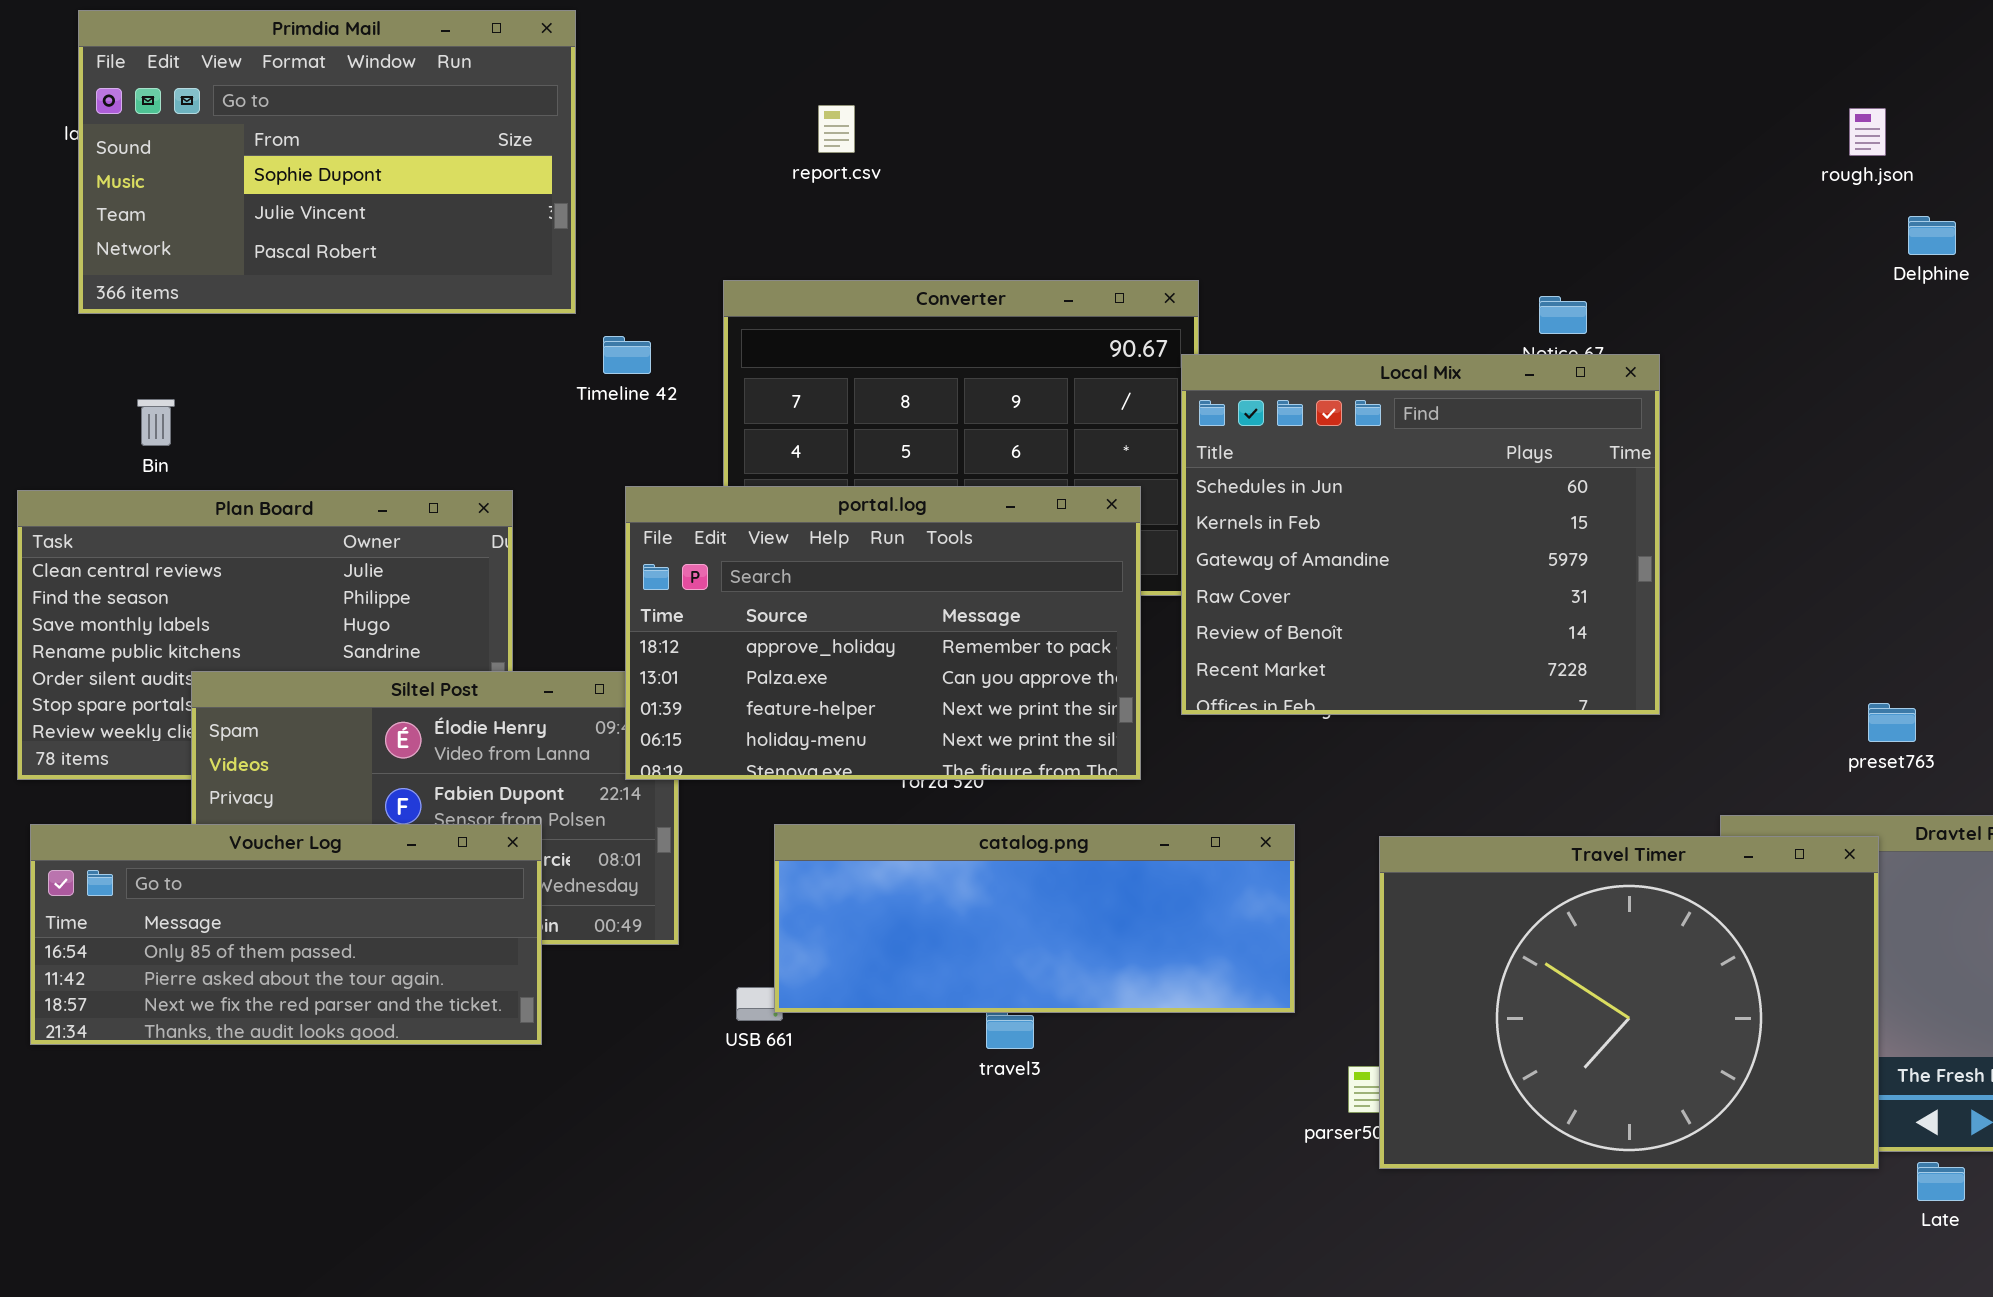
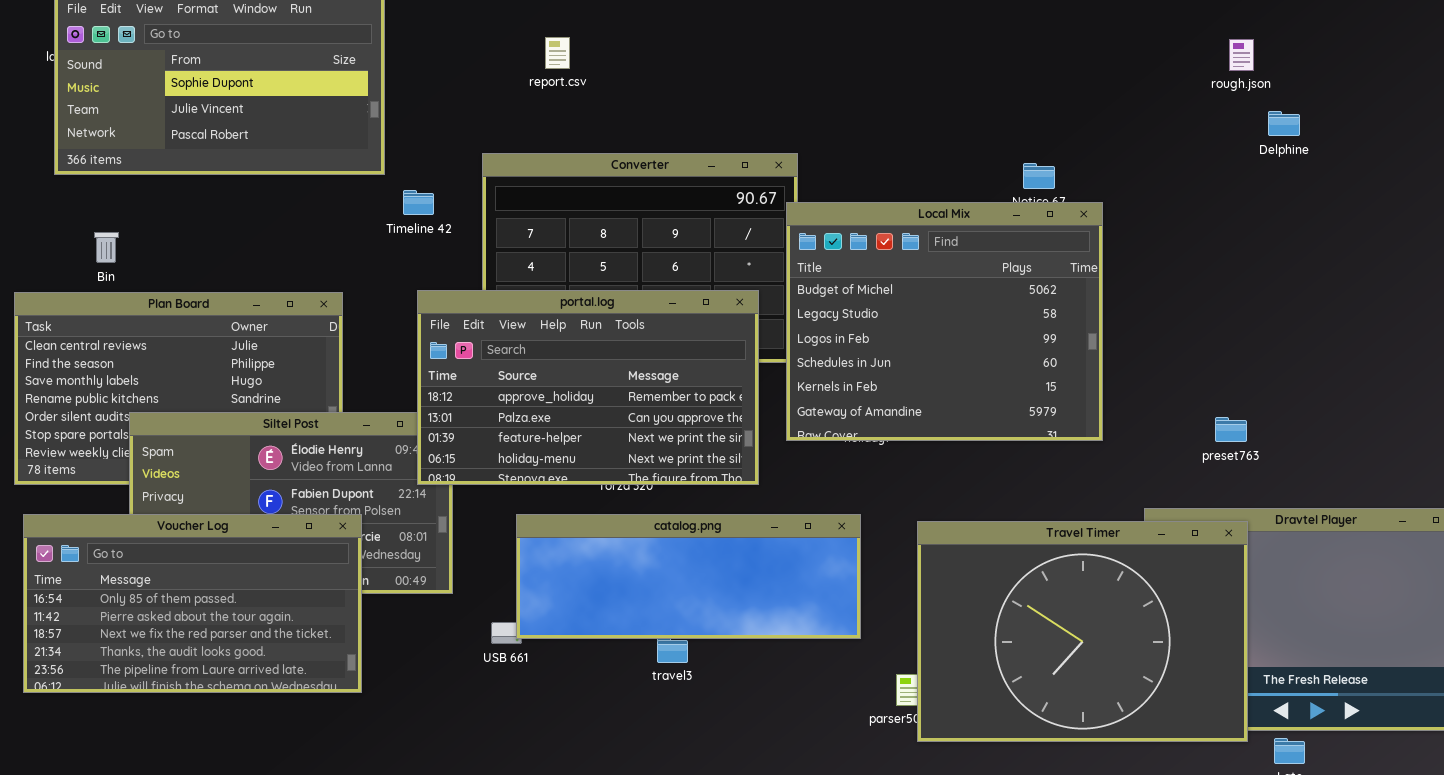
Local Mix: [1181,354,1660,715] -> [786,202,1103,441], scrolled up 3 rows
preset763: [1868,703,1916,742] -> [1215,417,1247,442], moved
Voucher Log: [30,824,542,1045] -> [23,514,362,693], resized

